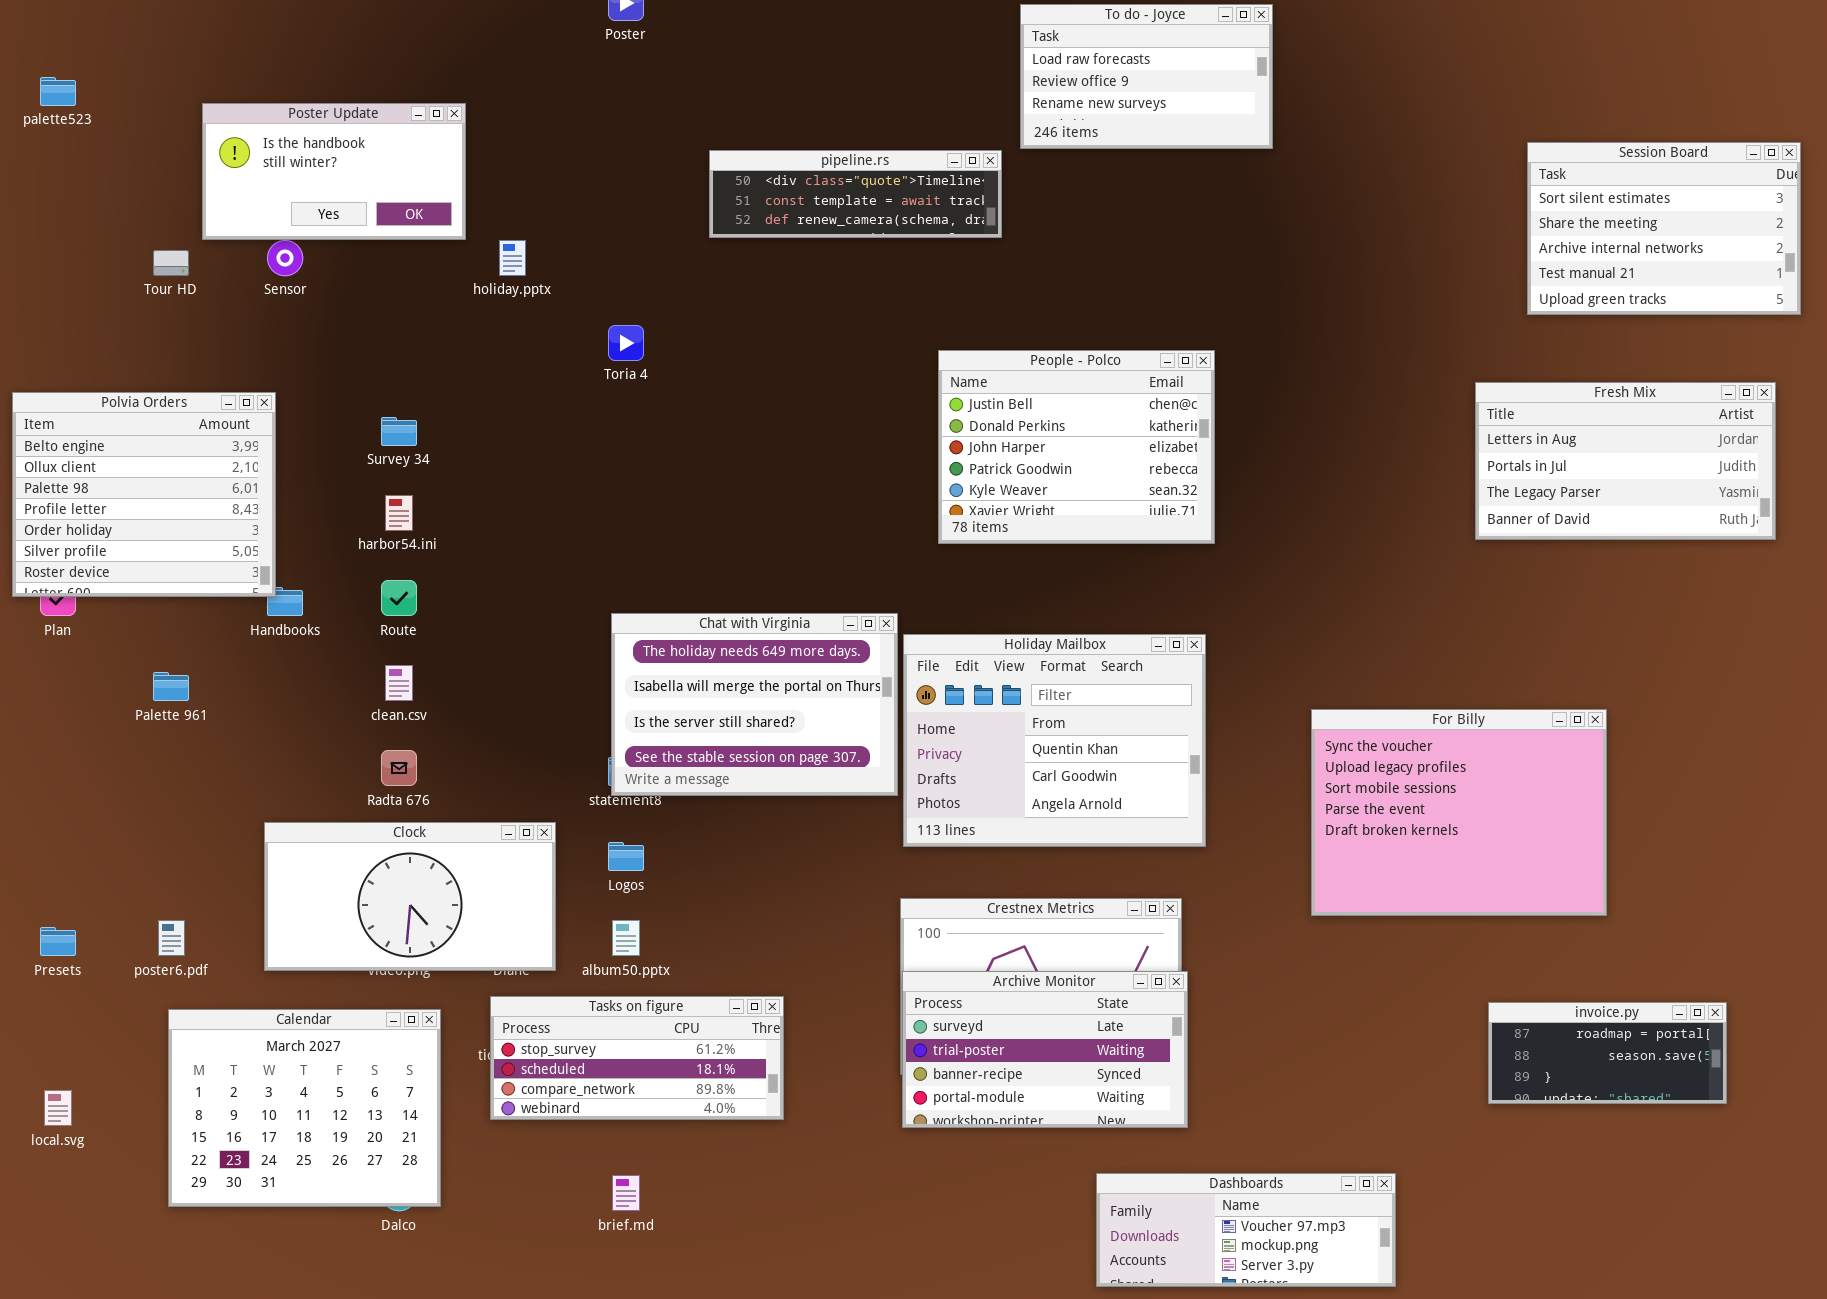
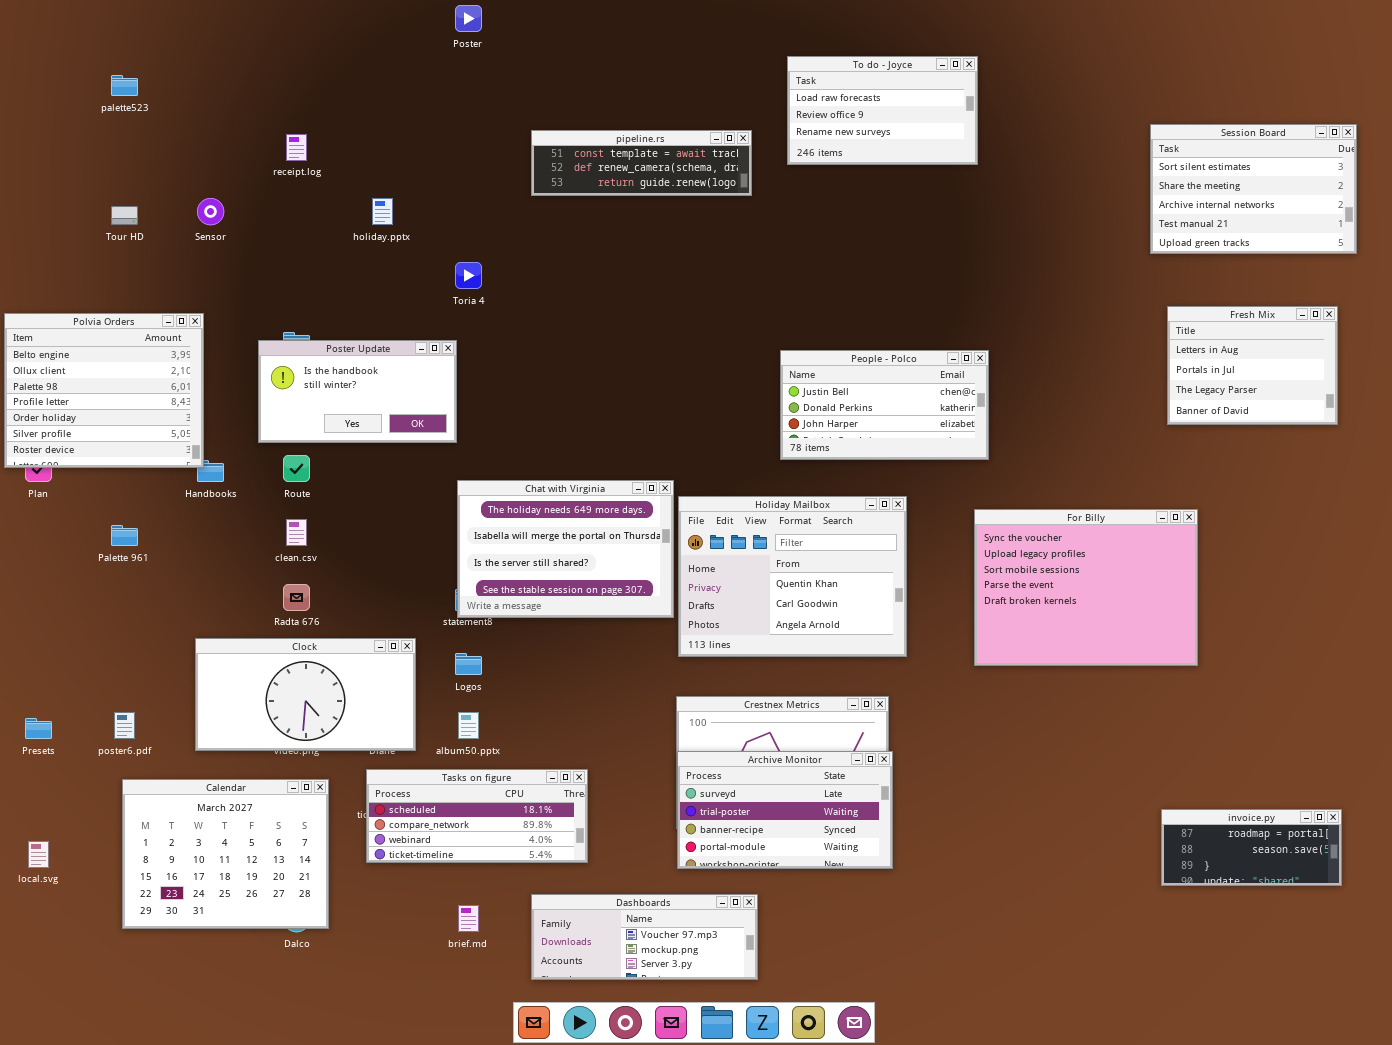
To do - Joyce: [1020,4,1273,149] -> [787,56,978,165], moved
palette523: [40,77,76,106] -> [111,75,138,96], moved
Poster Update: [202,103,466,240] -> [258,340,457,443], moved
pipeline.rs: [709,150,1002,238] -> [531,130,752,196], scrolled down 1 row
People - Polco: [938,350,1215,544] -> [780,350,989,460], moved, resized
Fresh Mix: [1475,382,1776,540] -> [1167,306,1338,425], resized
For Billy: [1311,709,1607,916] -> [974,509,1198,666], moved
Tasks on figure: [490,996,784,1120] -> [366,769,588,863], scrolled down 1 row
invoice.py: [1488,1002,1727,1104] -> [1161,809,1342,886], moved
Dashboards: [1096,1173,1396,1287] -> [531,894,758,980], moved

